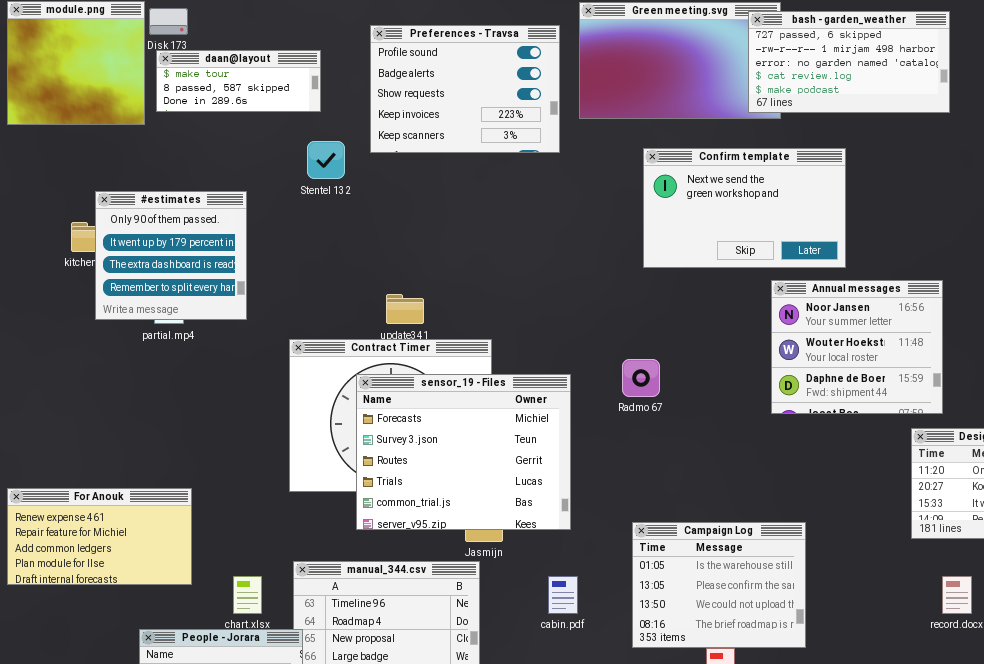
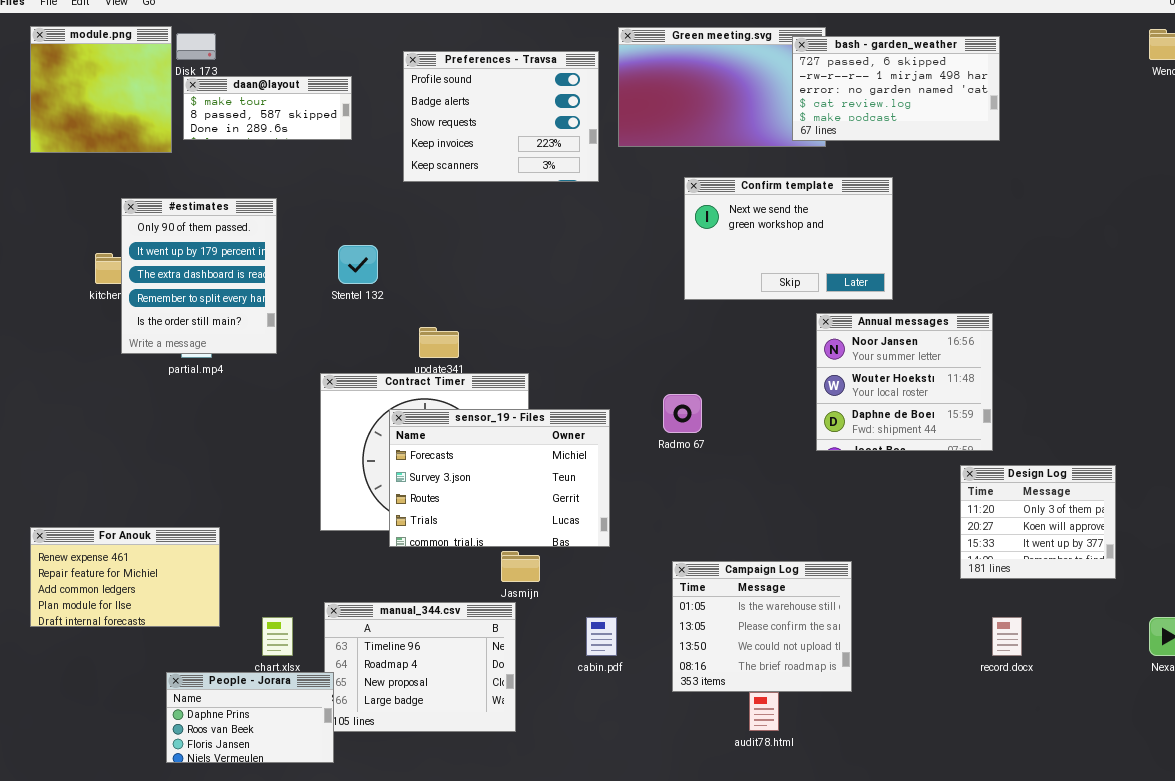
Stentel 132: [307,141,345,179] -> [338,245,378,284], moved
#estimates: [95,191,247,320] -> [121,198,277,354], resized
sensor_19 - Files: [356,374,571,530] -> [389,409,610,547], resized

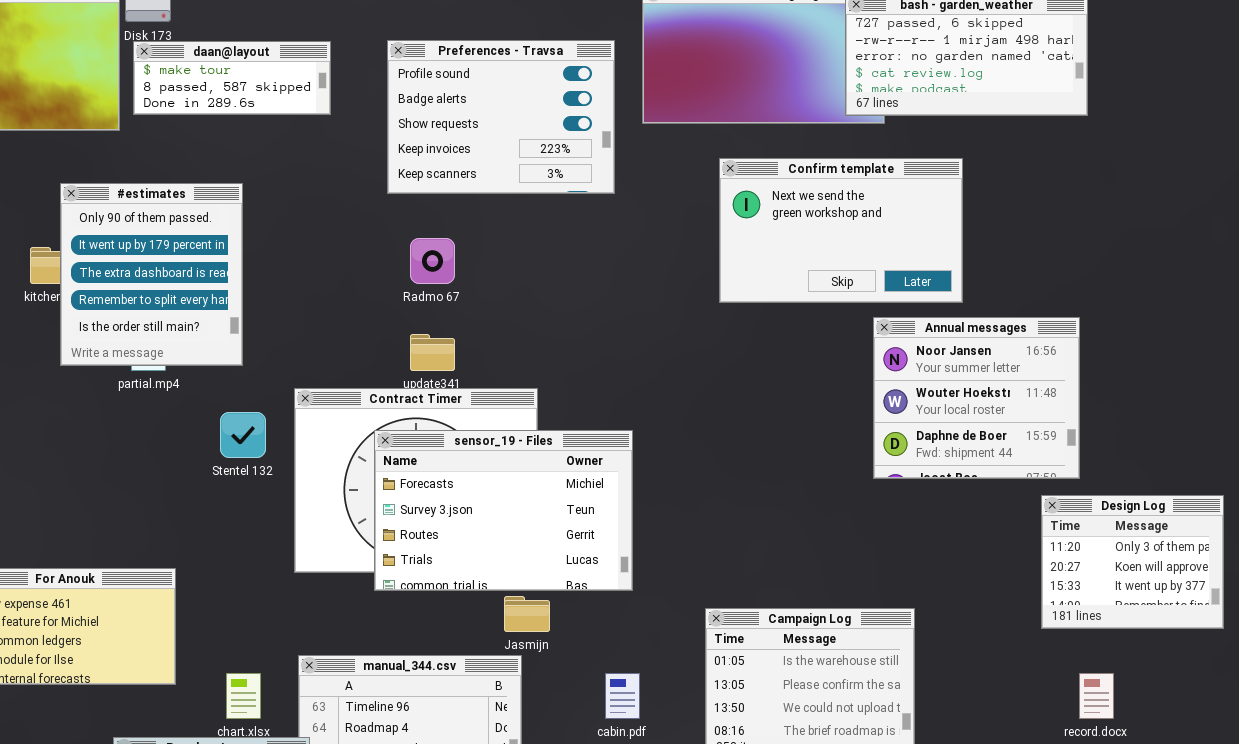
Preferences - Travsa: [403,51,599,182] -> [387,40,615,194], moved
Stentel 132: [338,245,378,284] -> [220,412,266,458], moved
Radmo 67: [663,394,702,433] -> [410,238,455,284], moved

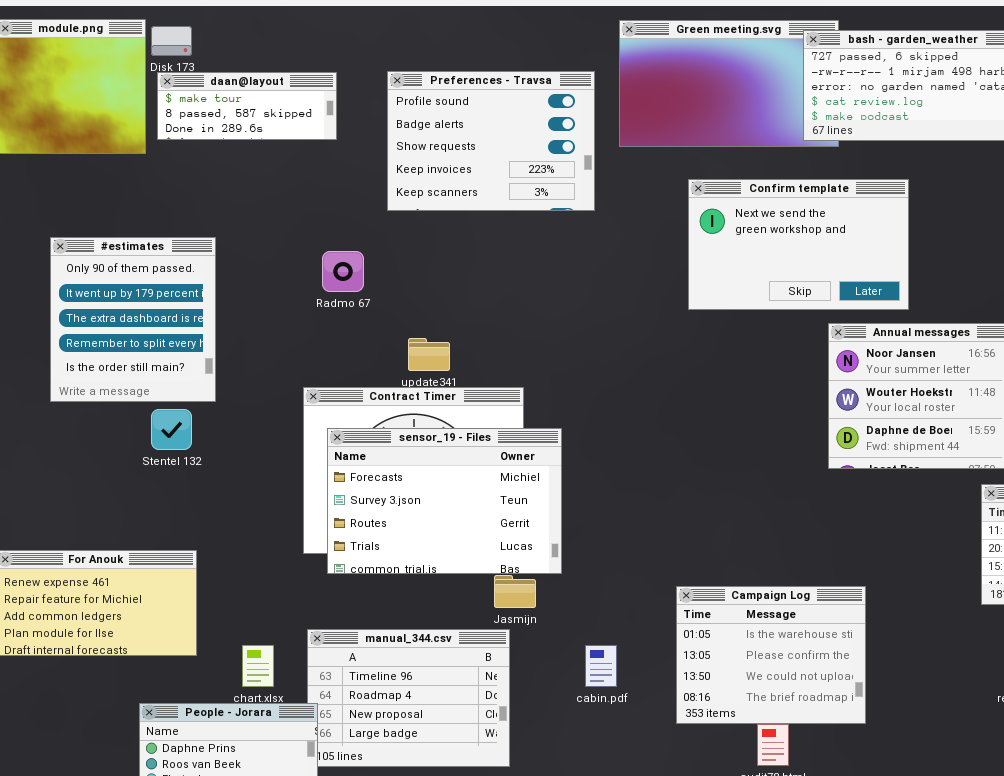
#estimates: [60,183,243,366] -> [50,237,216,402], moved
Radmo 67: [410,238,455,284] -> [322,251,364,292], moved
Stentel 132: [220,412,266,458] -> [151,409,192,450], moved
sensor_19 - Files: [374,430,633,591] -> [327,428,562,574], moved

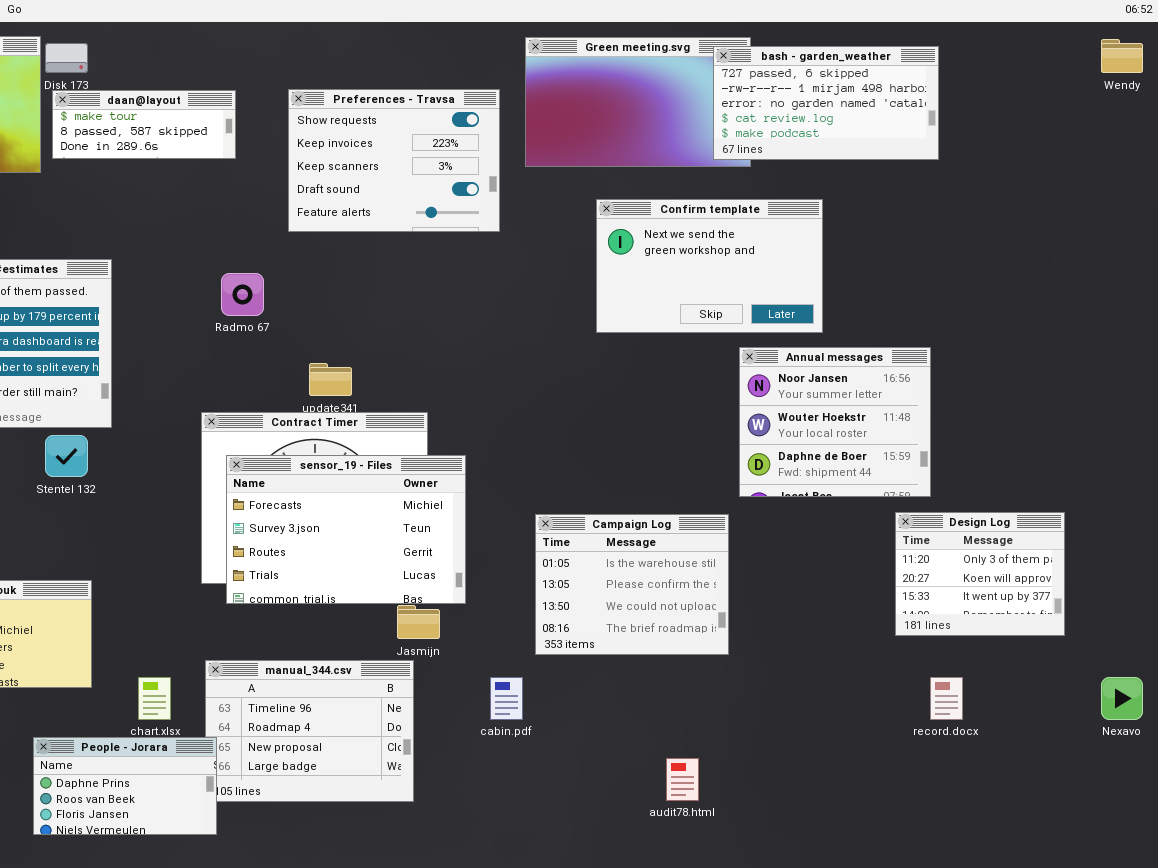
Preferences - Travsa: [387,71,595,211] -> [288,89,500,232], scrolled down 2 rows
Campaign Log: [676,586,866,724] -> [535,514,729,655], moved

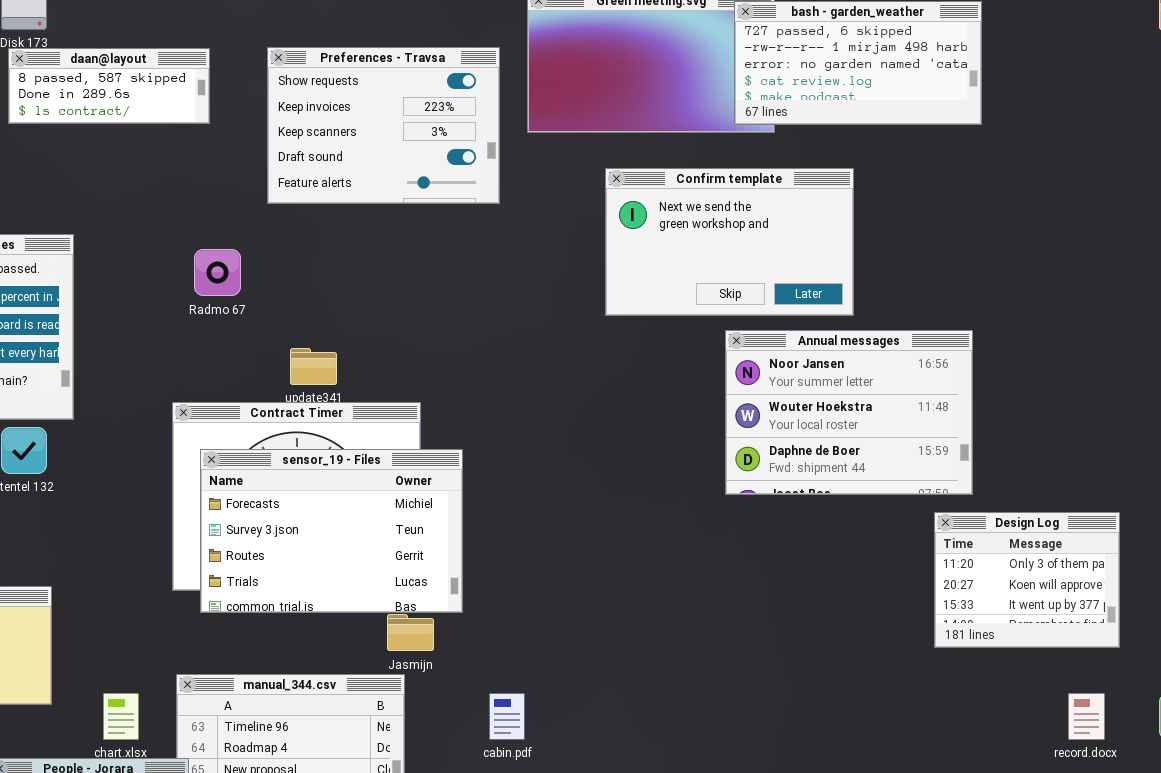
daan@layout: [52,90,236,159] -> [8,48,210,124], scrolled down 1 row
Annual messages: [739,347,931,497] -> [725,330,973,495], resized
Campaign Log: [535,514,729,655] -> none, closed
record.docx: [930,677,963,720] -> [1068,693,1105,740], moved

